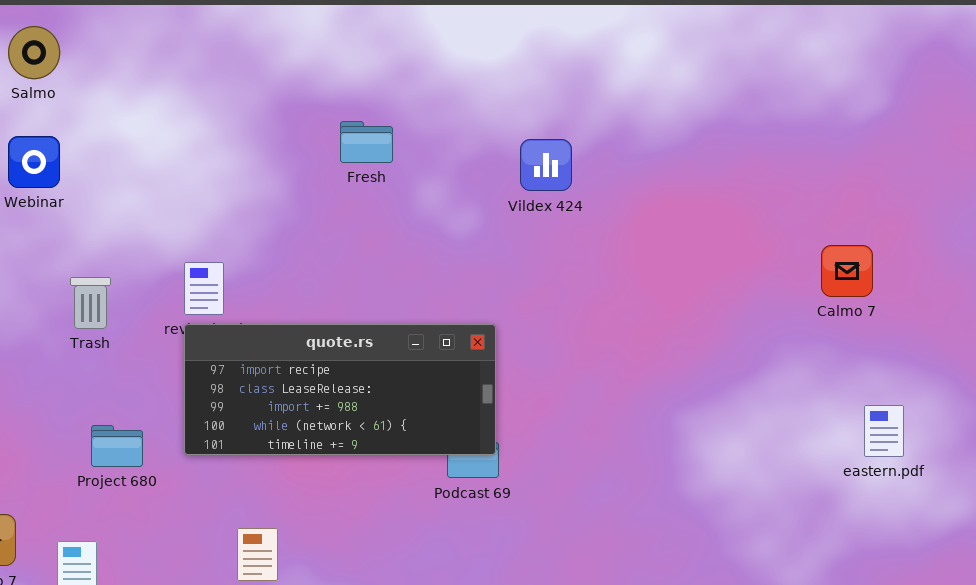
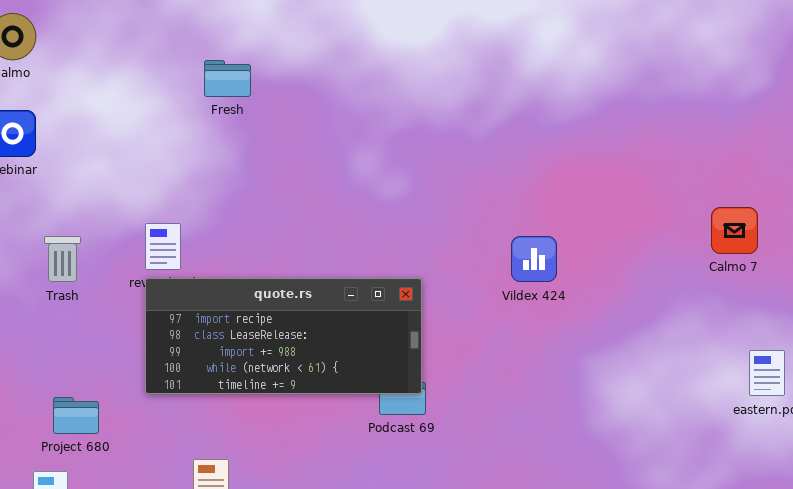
Fresh: [340,121,393,163] -> [204,60,251,97], moved
Vildex 424: [520,139,572,191] -> [511,236,557,282], moved
Project 680: [91,425,143,467] -> [53,397,99,434], moved

